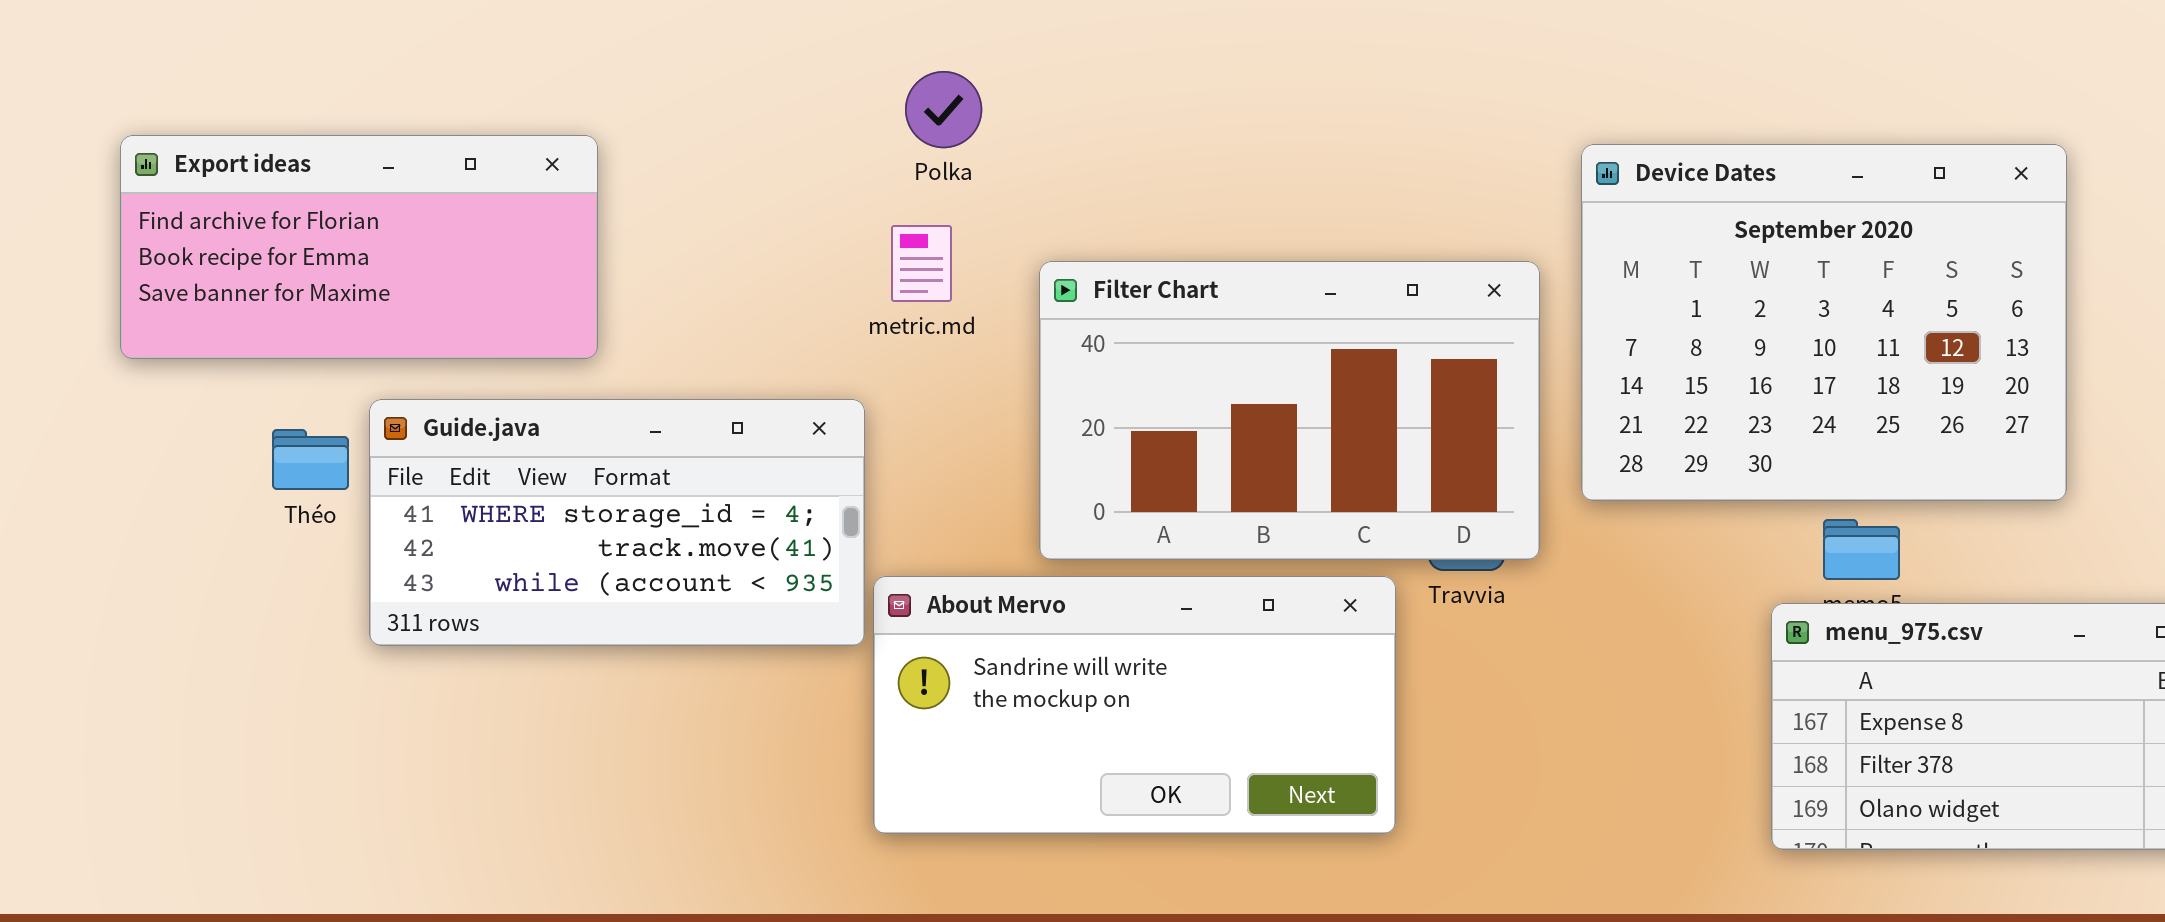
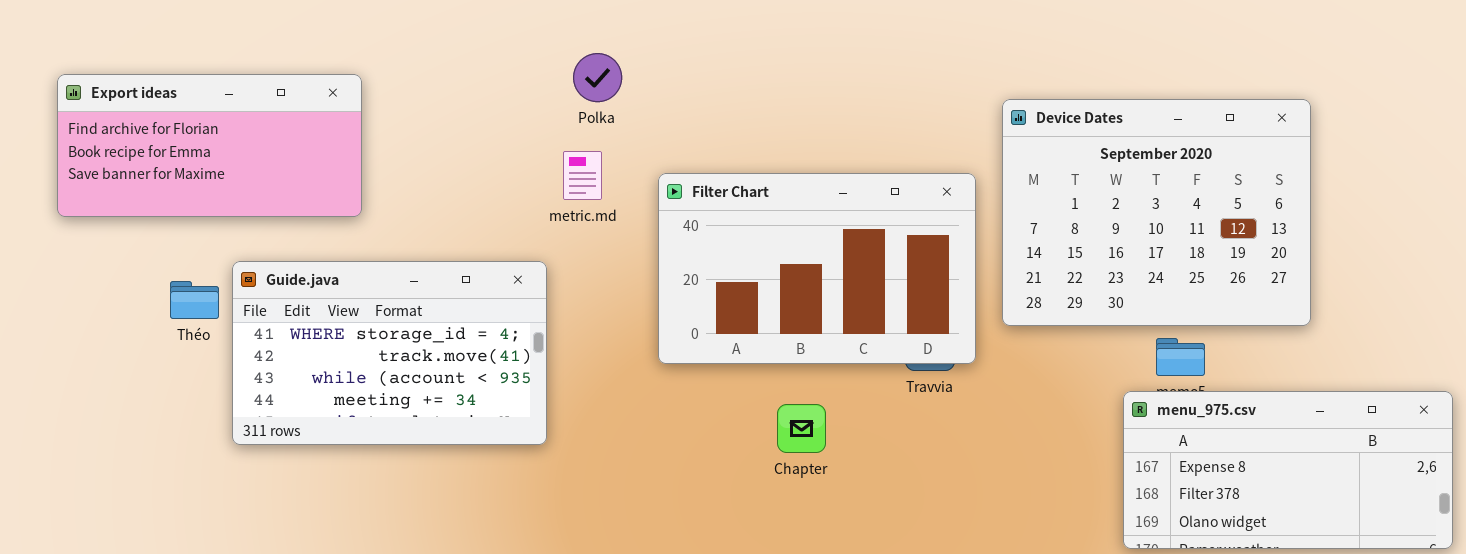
Export ideas: [120,135,598,359] -> [57,74,362,217], moved
Guide.java: [369,399,865,646] -> [232,261,547,445], resized
About Mervo: [873,576,1396,834] -> none, closed

